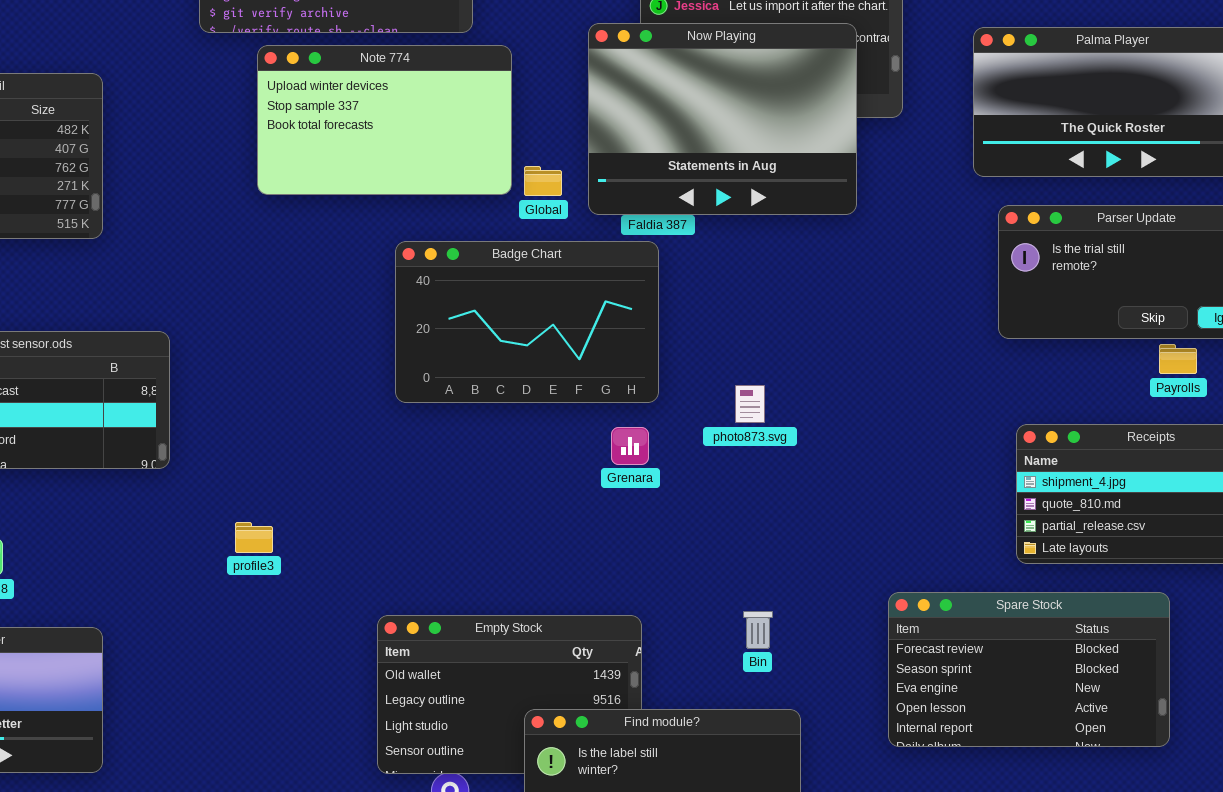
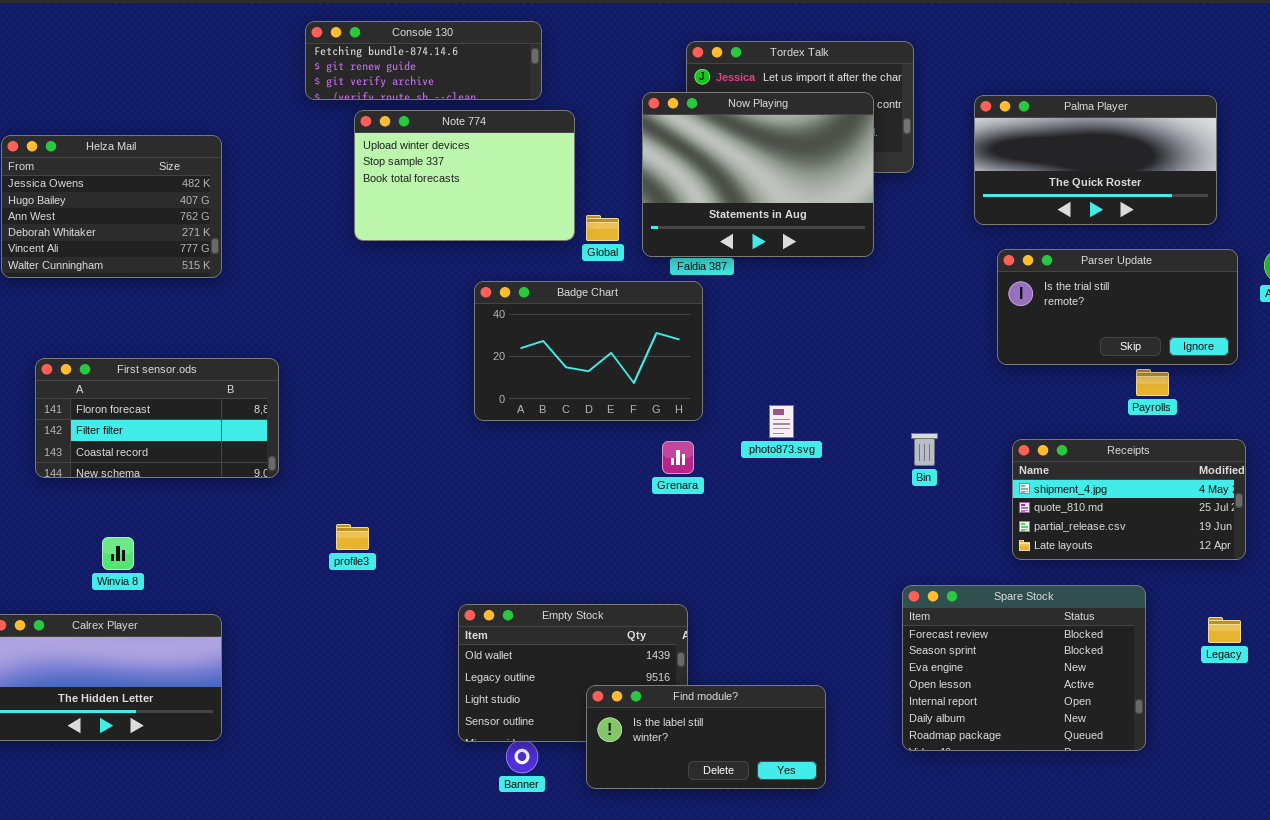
Spare Stock: [888,592,1170,747] -> [902,585,1146,751], resized
Bin: [743,611,773,649] -> [911,433,938,466], moved

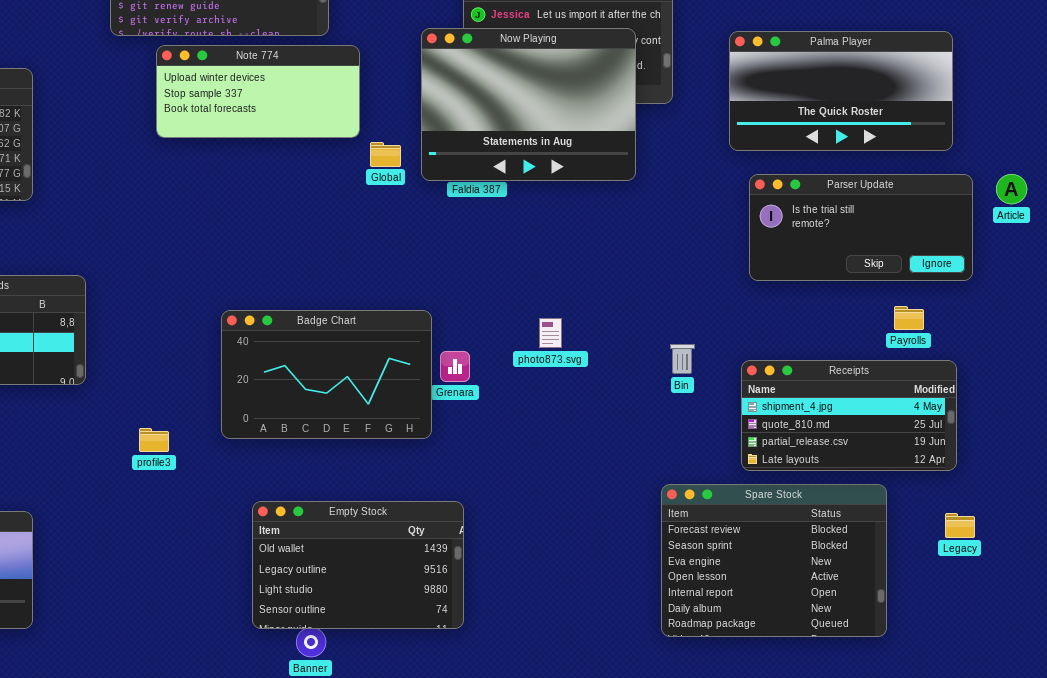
Note 774: [354,110,575,241] -> [156,45,360,138], resized
Badge Chart: [474,281,703,421] -> [221,310,432,439], moved
Payrolls: [1136,369,1169,396] -> [894,306,924,330], moved
Receipts: [1012,439,1246,560] -> [741,360,957,471], moved
Find module?: [586,685,826,789] -> none, closed

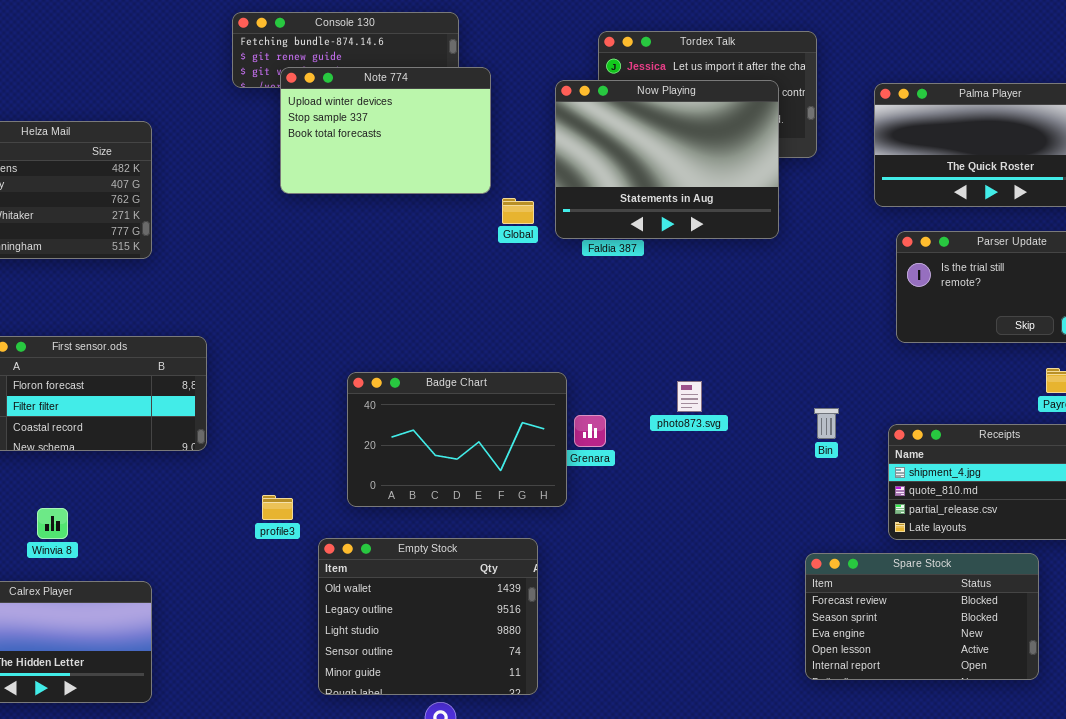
Note 774: [156,45,360,138] -> [280,67,491,194], resized
Spare Stock: [661,484,887,637] -> [805,553,1039,680], resized
Empty Stock: [252,501,464,629] -> [318,538,538,695], moved, resized

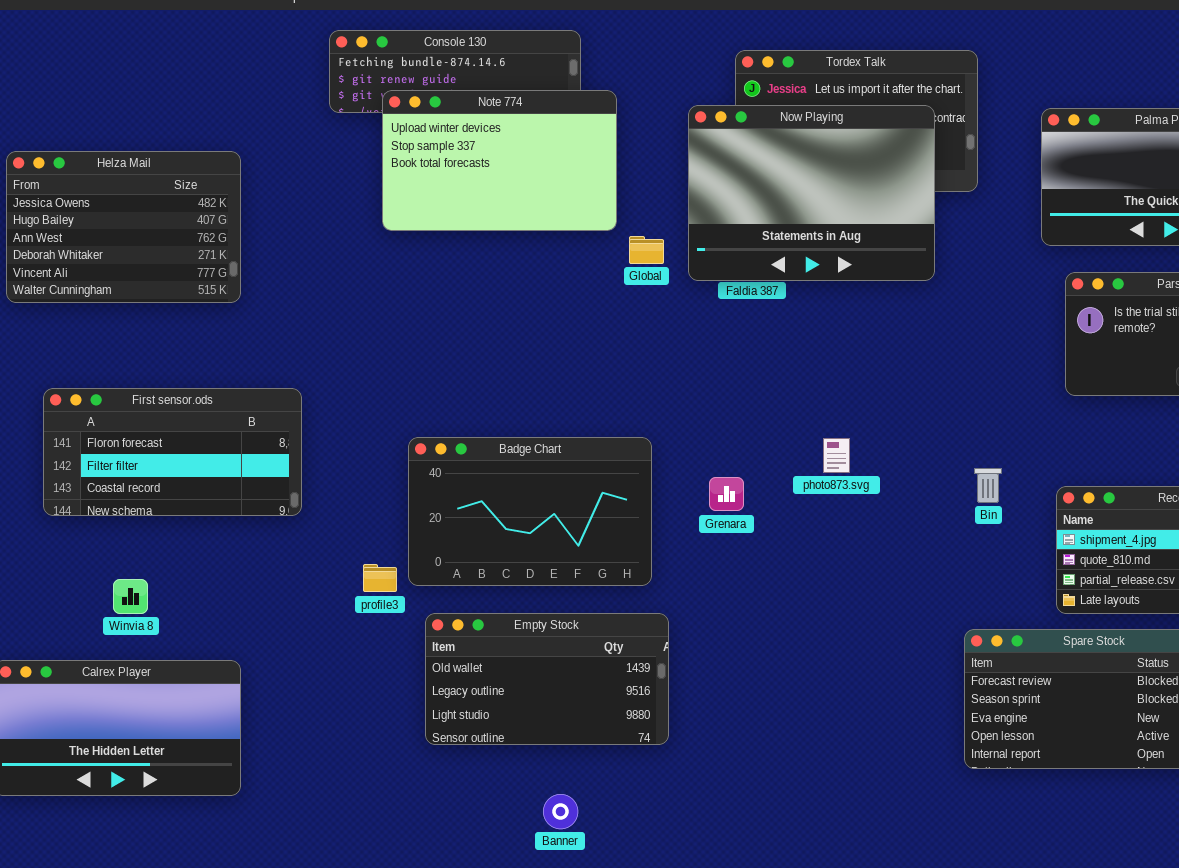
Badge Chart: [347,372,567,507] -> [408,437,652,586], moved
Empty Stock: [318,538,538,695] -> [425,613,669,745], resized

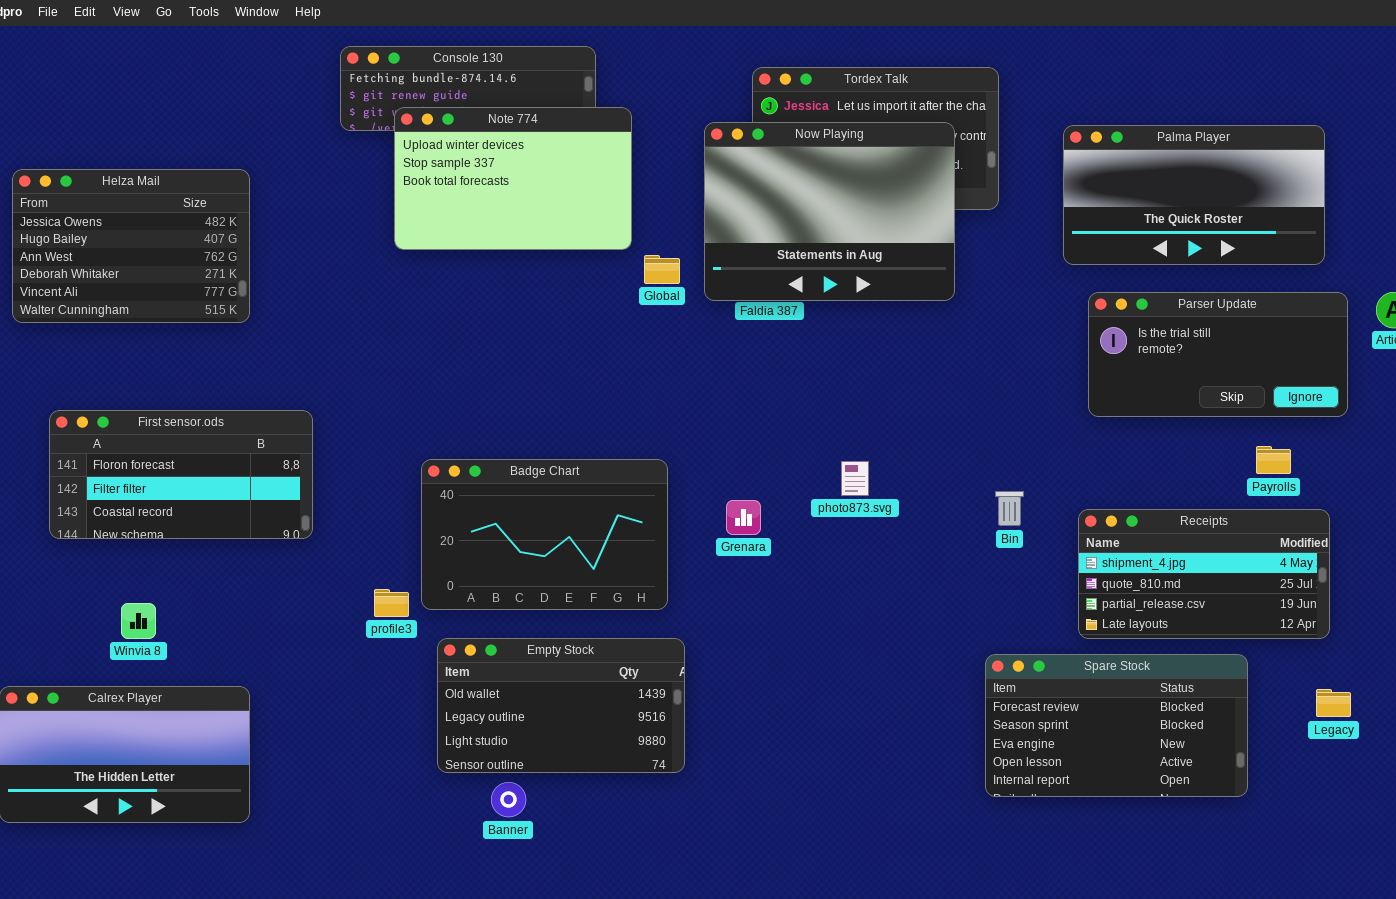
Banner: [543,794,578,829] -> [491,782,526,817], moved

